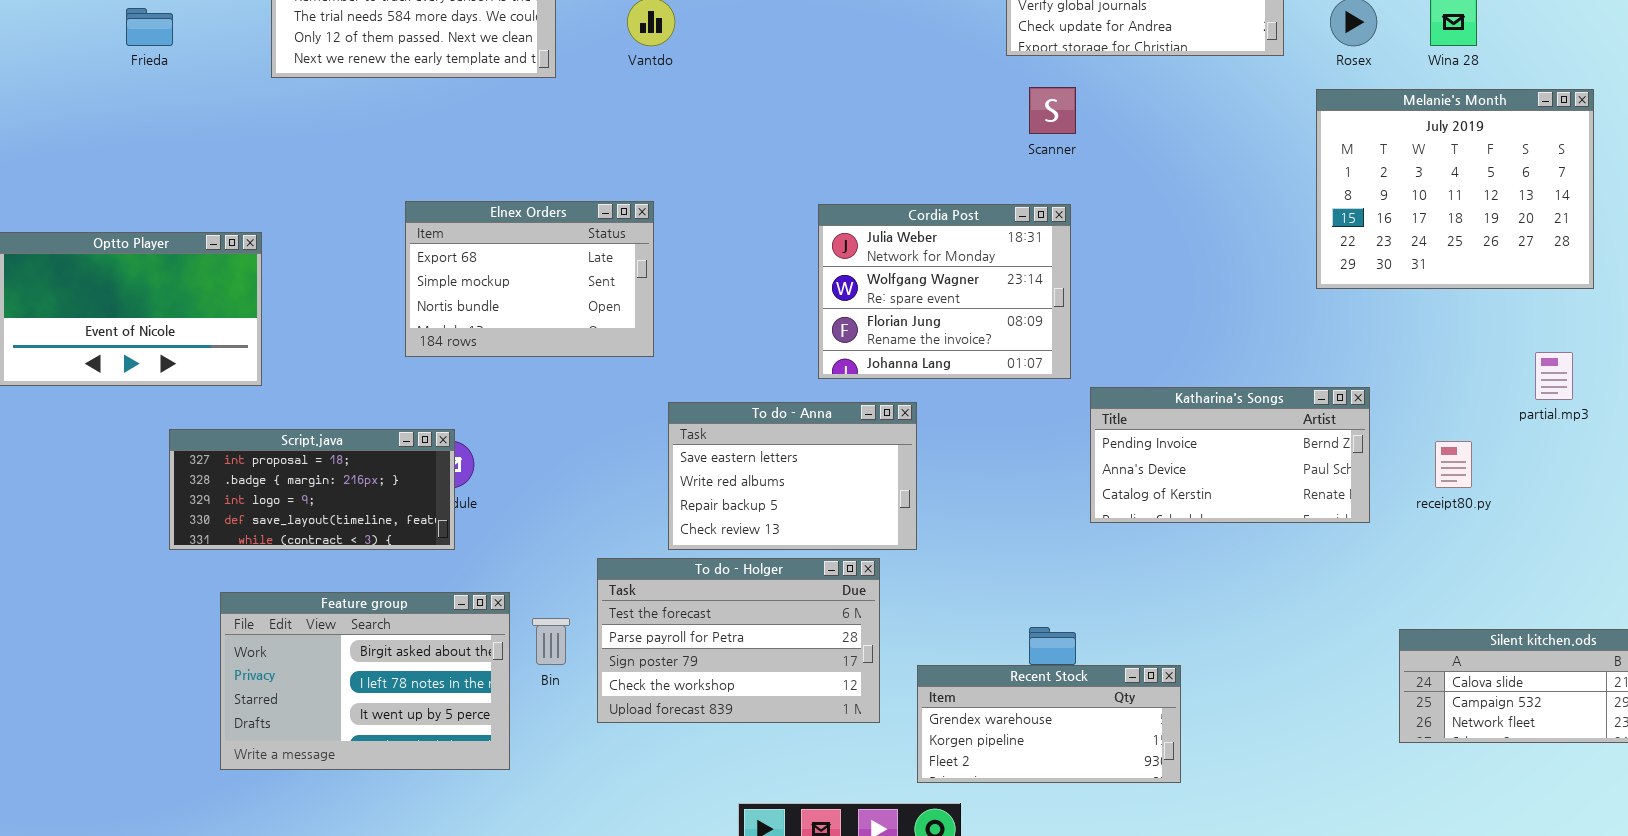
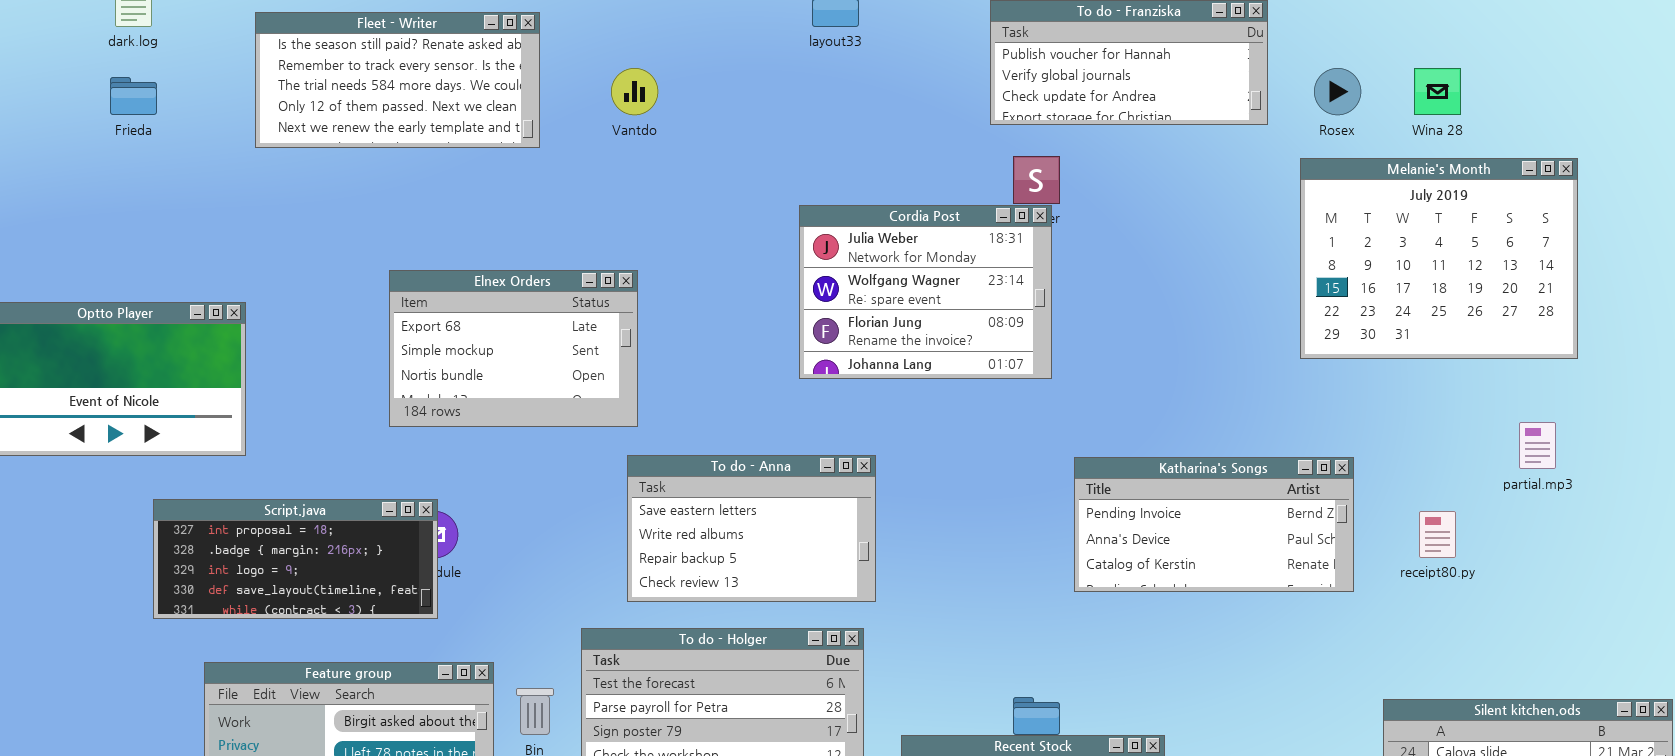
Cordia Post: [818,204,1071,379] -> [799,205,1052,379], moved
To do - Anna: [668,402,917,550] -> [627,455,876,602], moved

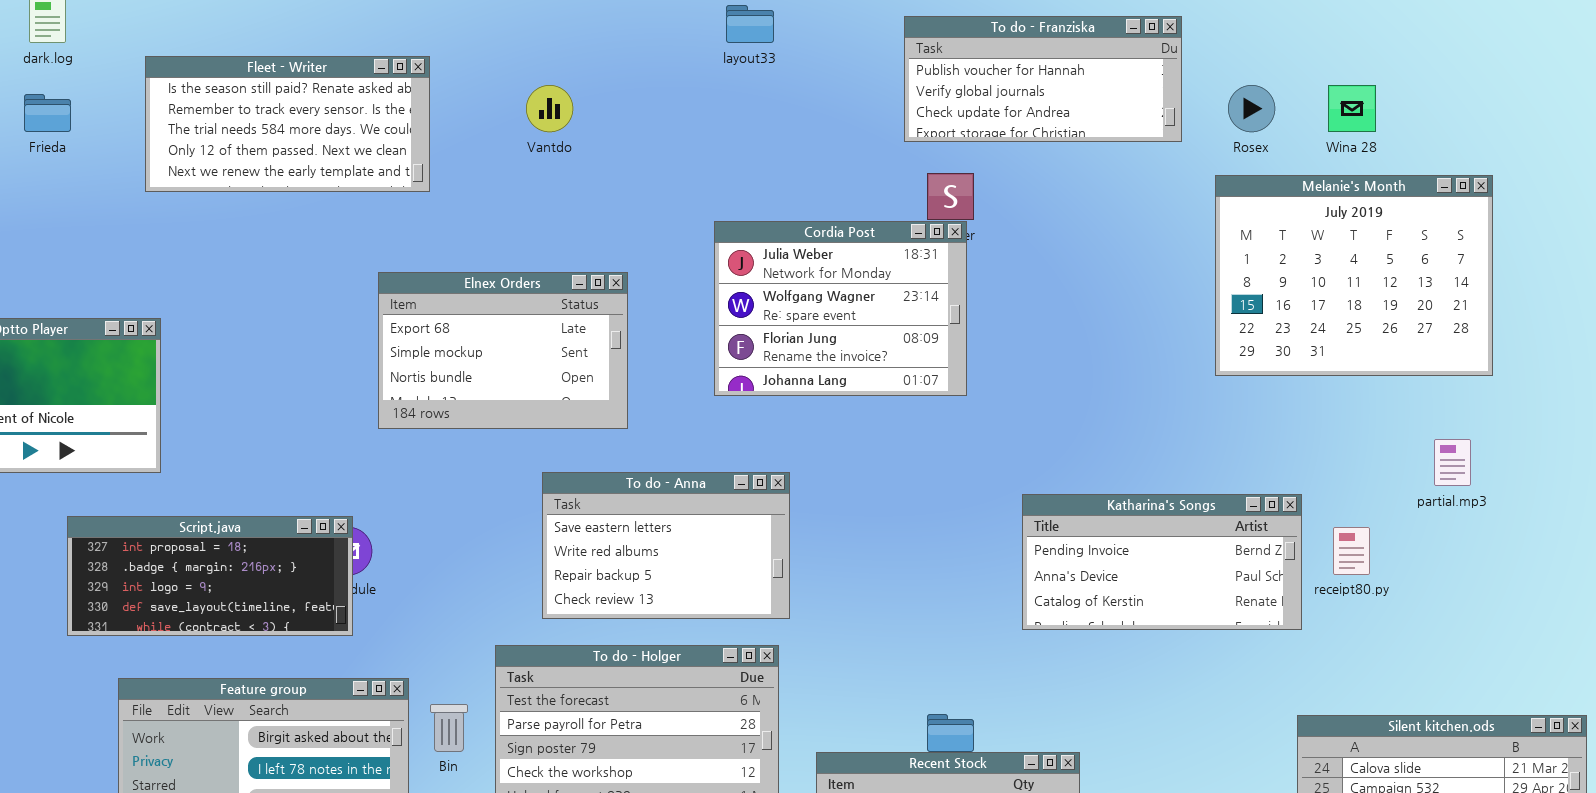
Fleet - Writer: [255,12,540,148] -> [145,56,430,192], moved
Elnex Orders: [389,270,638,427] -> [378,272,628,429], moved
Katharina's Songs: [1074,457,1354,592] -> [1022,494,1302,630], moved

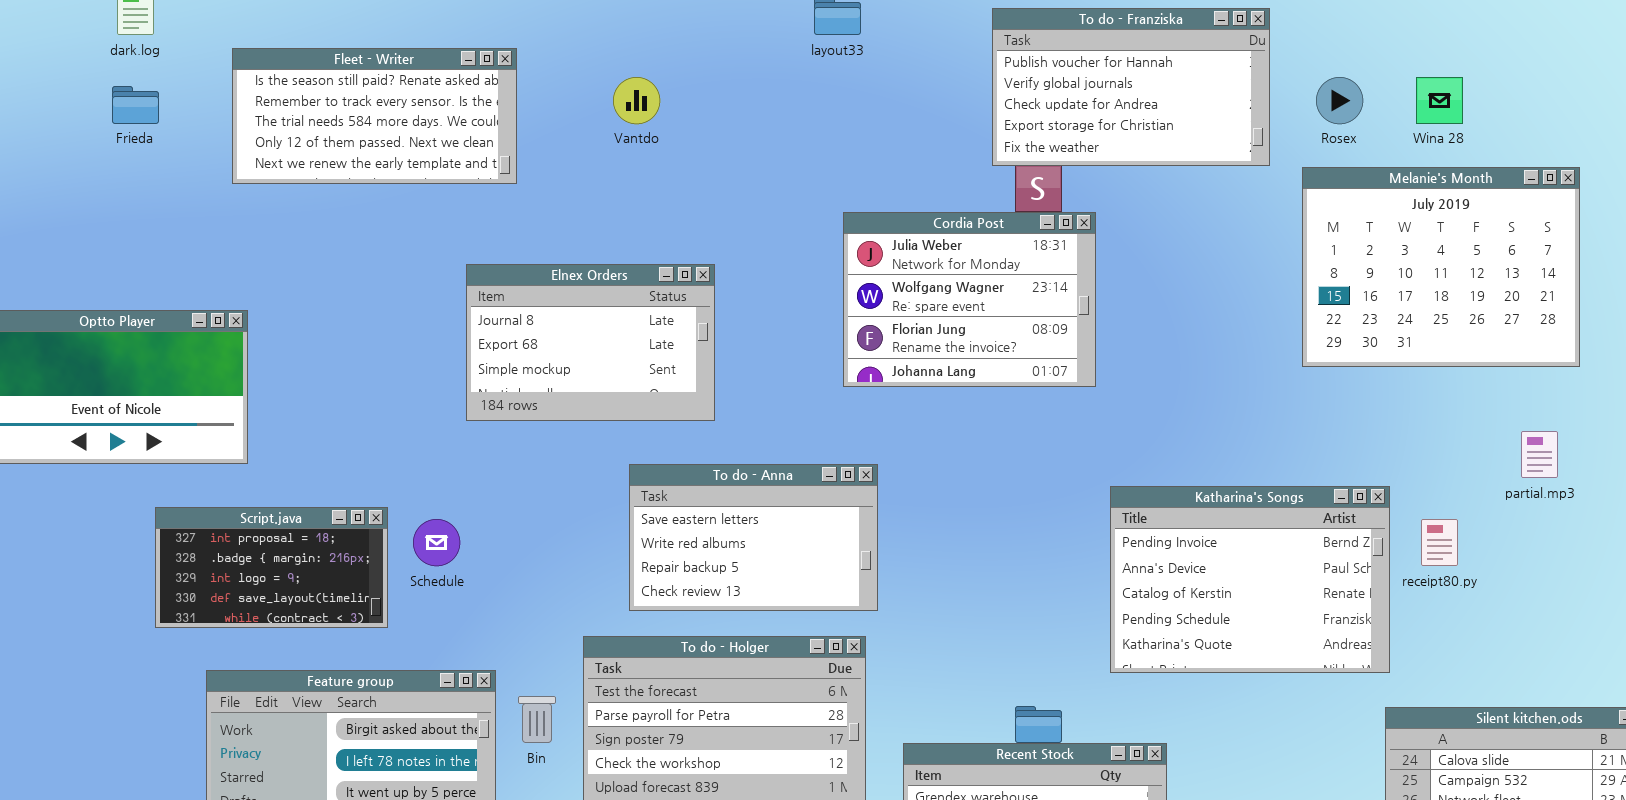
To do - Franziska: [904,16,1182,142] -> [992,8,1270,166], resized
Cordia Post: [714,221,967,396] -> [843,212,1096,387], moved
Elnex Orders: [378,272,628,429] -> [466,264,715,421], scrolled up 1 row
Katharina's Songs: [1022,494,1302,630] -> [1110,486,1390,673], resized
Script.java: [67,516,353,636] -> [155,507,388,628], resized

